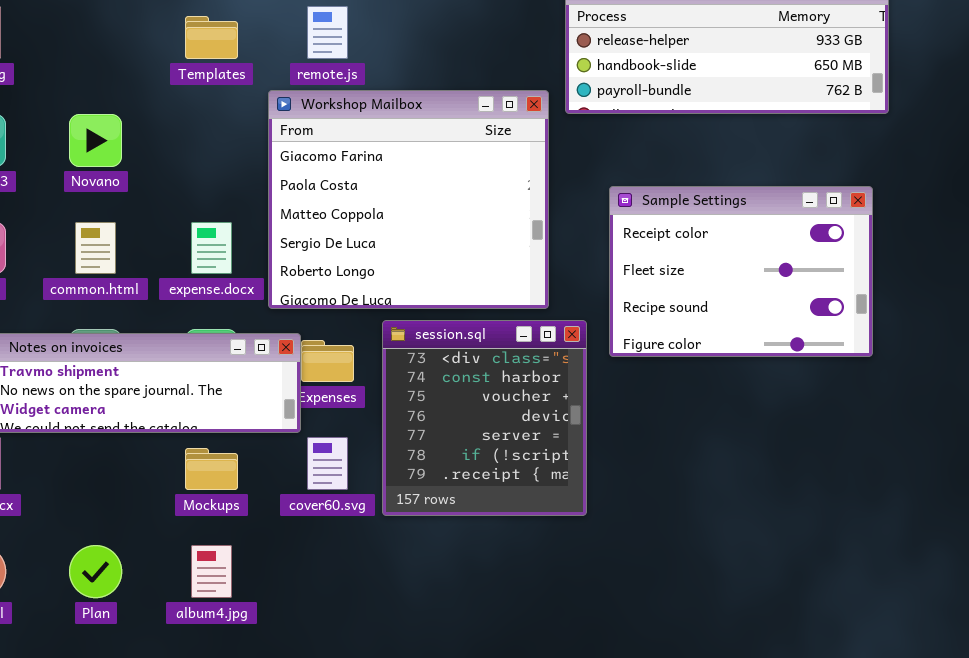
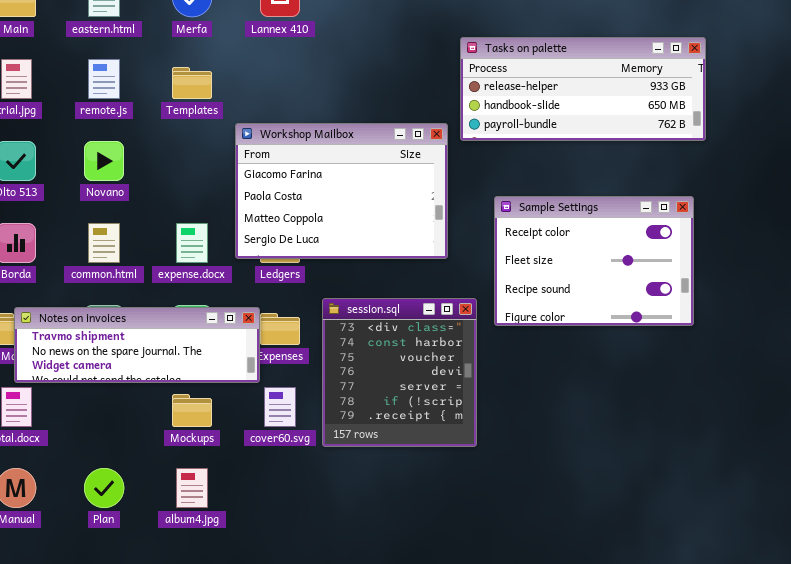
remote.js: [307,6,348,59] -> [88,59,120,99], moved
Workshop Mailbox: [268,90,549,309] -> [235,123,448,259], resized

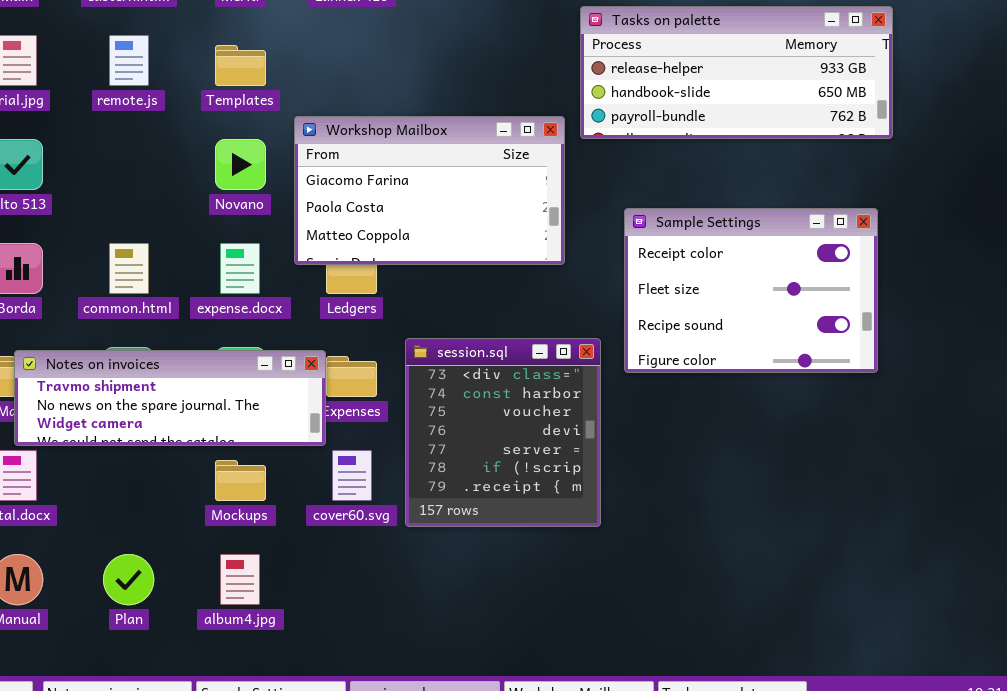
Workshop Mailbox: [235,123,448,259] -> [294,116,565,265], resized
Novano: [84,141,124,181] -> [215,139,266,190], moved

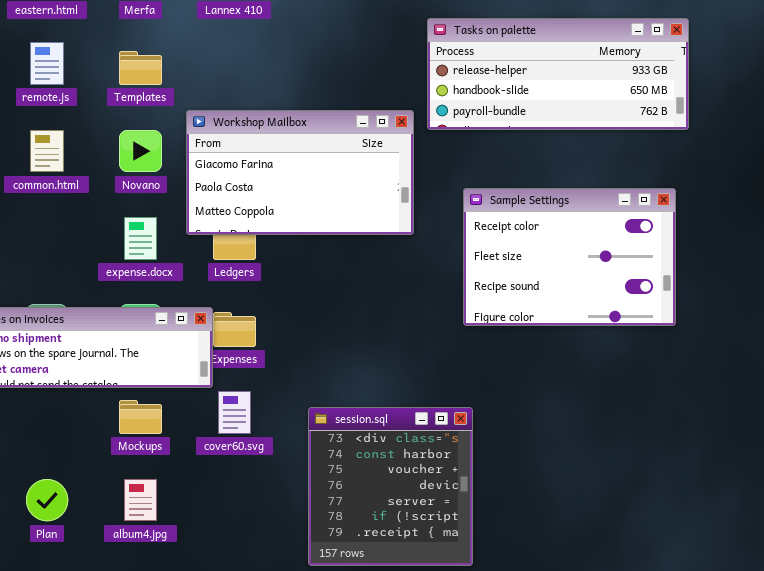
common.html: [109,243,149,294] -> [30,130,64,172], moved
session.sql: [405,338,601,527] -> [308,407,473,566], moved

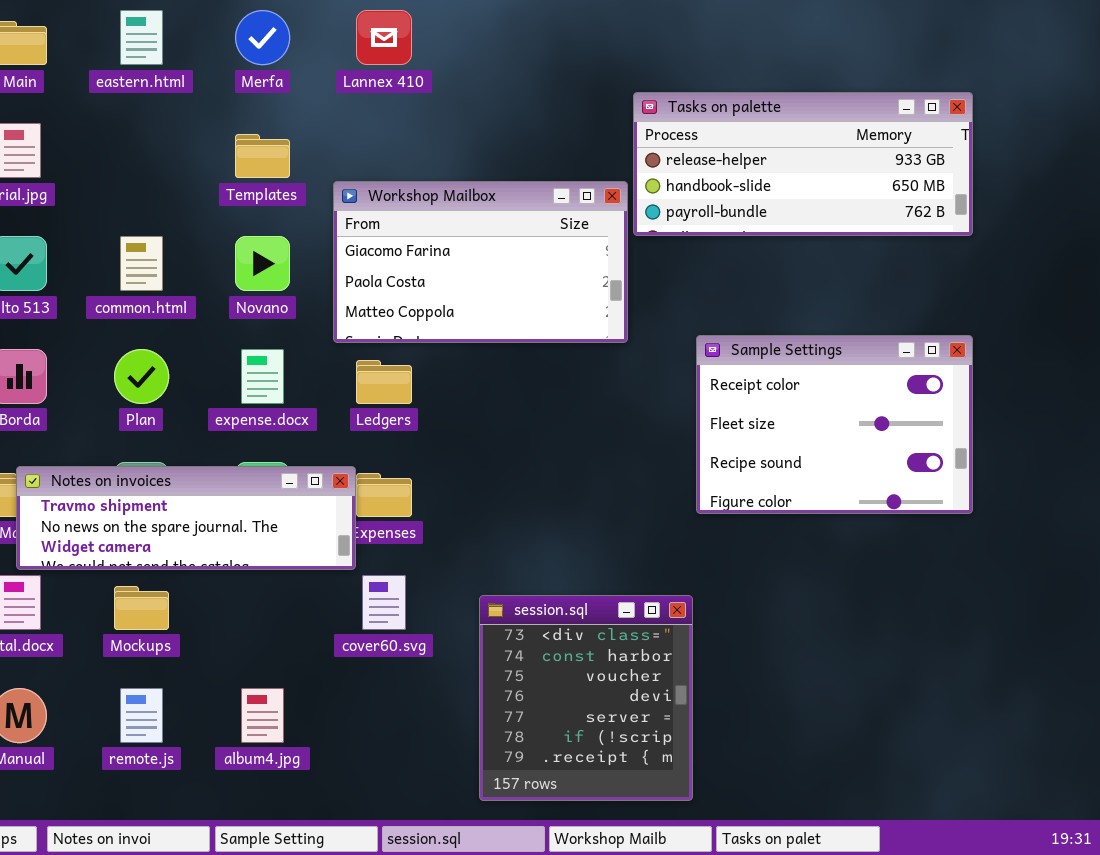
remote.js: [30,42,64,85] -> [120,688,163,743], moved
Workshop Mailbox: [186,110,414,235] -> [333,181,628,343], moved
Sample Settings: [463,188,676,326] -> [696,335,973,514], moved
Mockups: [119,400,162,434] -> [114,586,169,630], moved
Plan: [26,479,68,521] -> [114,349,169,404], moved

